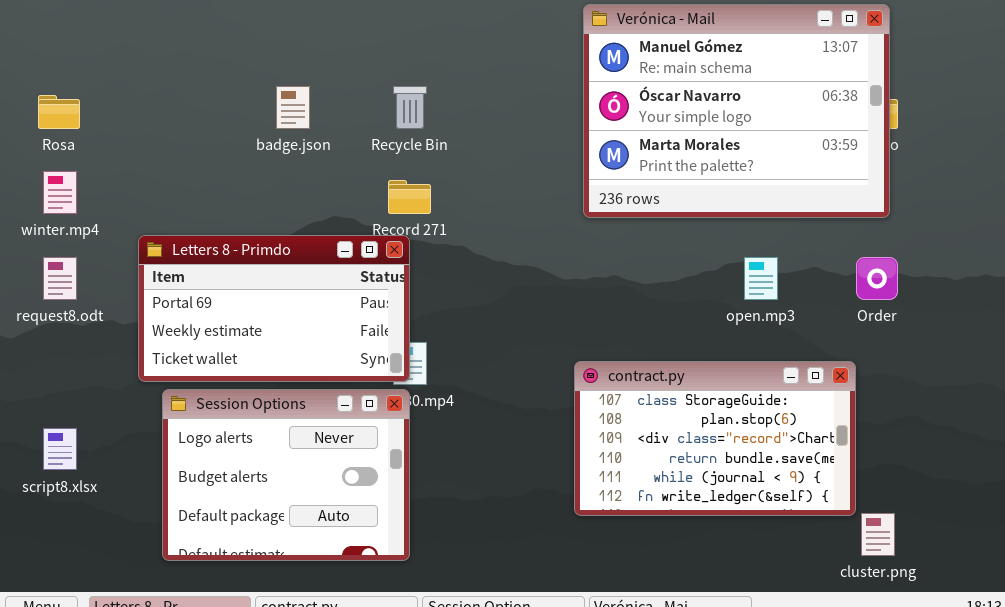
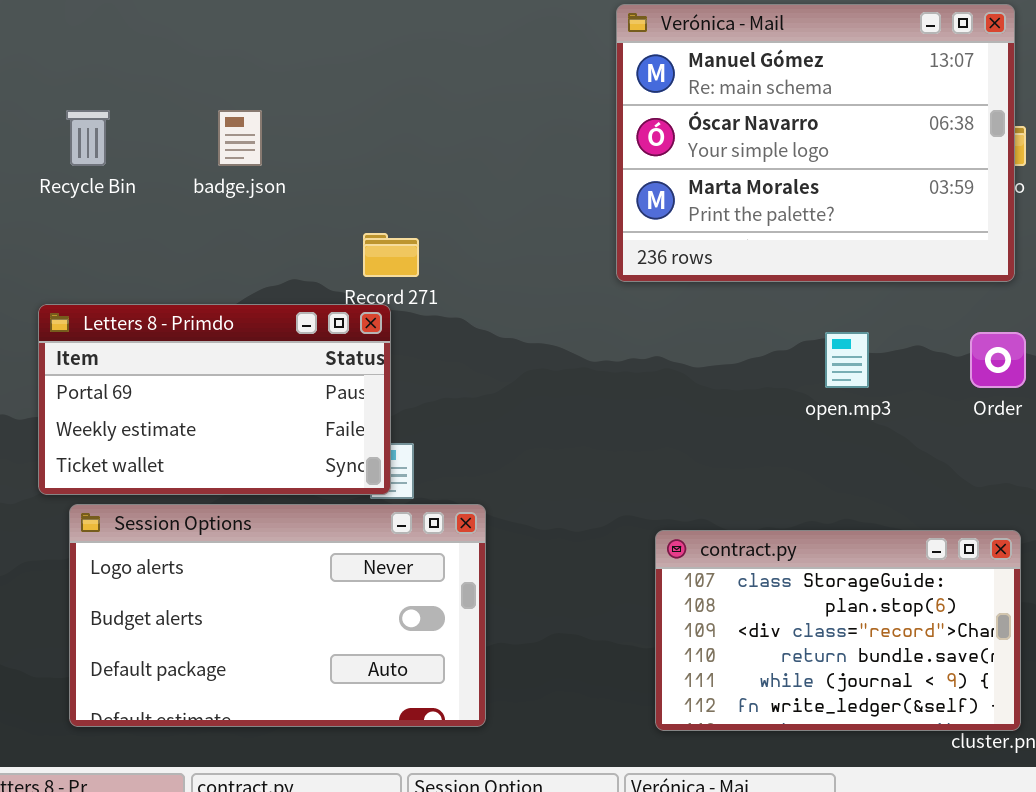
Recycle Bin: [393,86,427,129] -> [66,110,110,166], moved
contract.py: [574,361,856,516] -> [655,530,1021,731], moved
Session Options: [162,389,410,561] -> [69,504,486,727], resized

